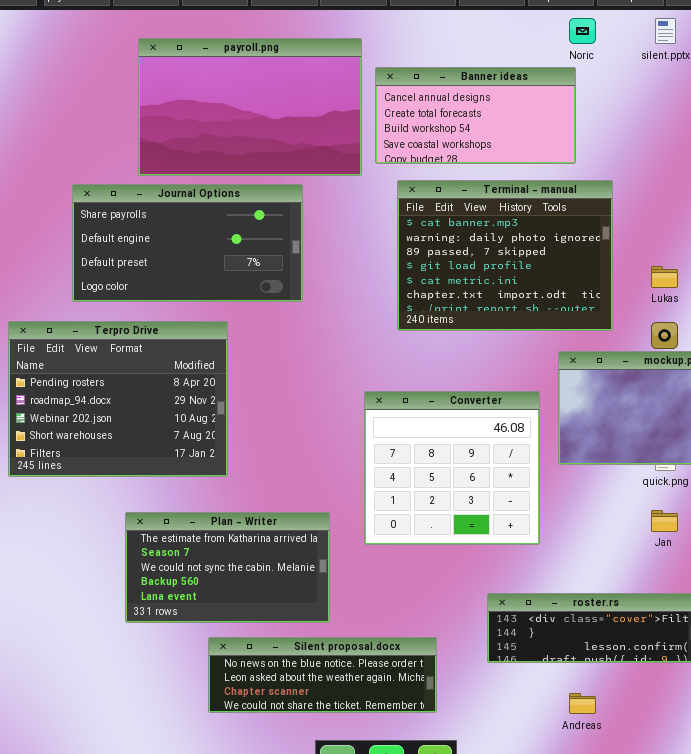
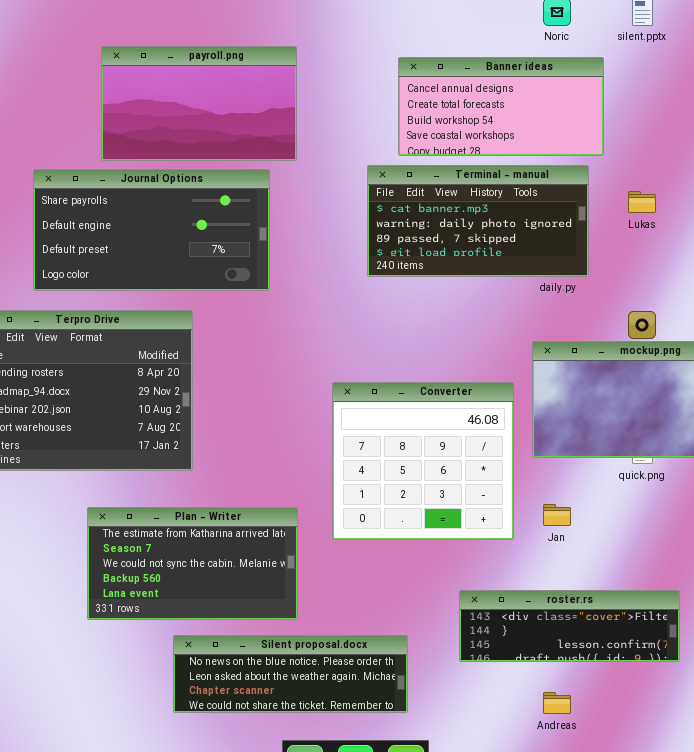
payroll.png: [138,38,362,176] -> [101,46,297,161], resized
Banner ideas: [375,67,576,164] -> [398,57,604,156], moved
Terminal - manual: [397,180,613,331] -> [367,165,589,277], resized
Lukas: [651,266,678,288] -> [628,191,656,213], moved
Jan: [651,510,678,532] -> [543,504,571,526], moved

